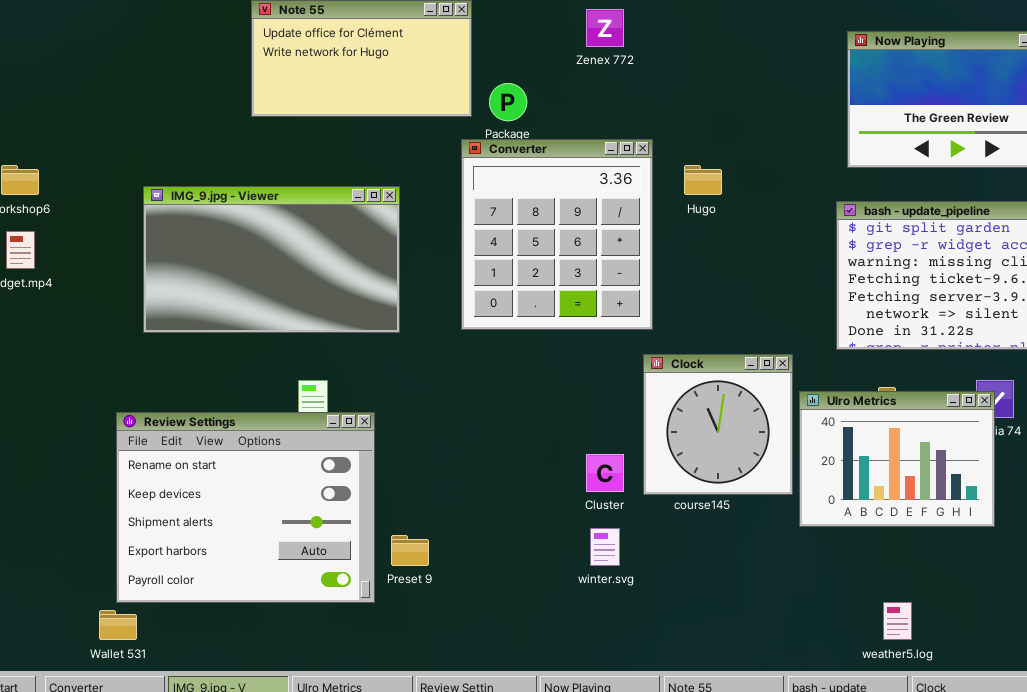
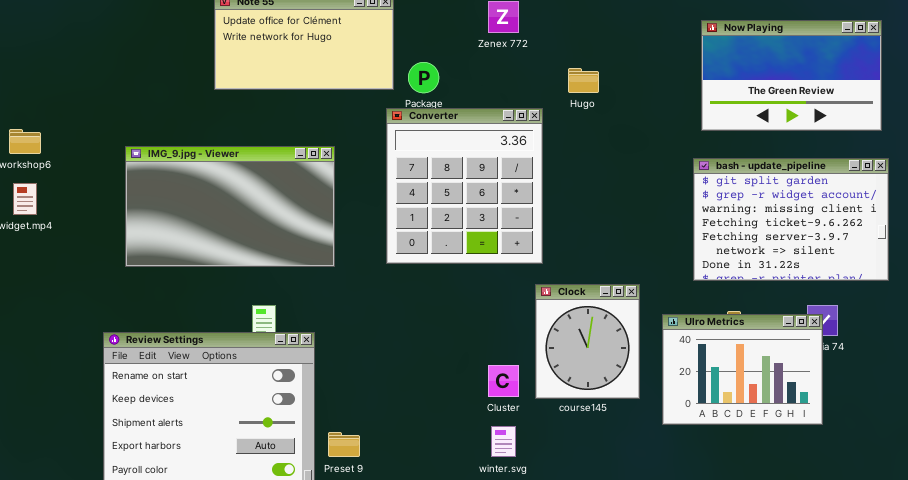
Hugo: [684,165,722,195] -> [568,68,599,93], moved
Clock: [643,354,793,495] -> [535,284,640,399], resized

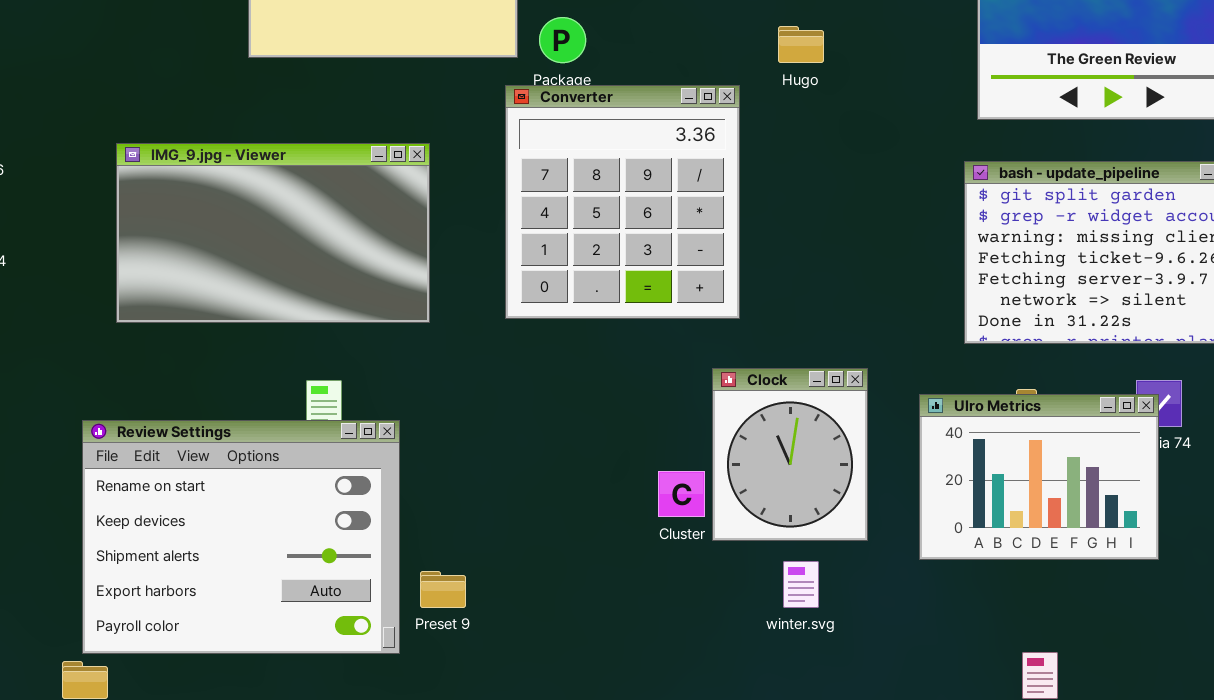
Clock: [535,284,640,399] -> [712,368,868,541], moved
winter.svg: [491,426,516,457] -> [783,561,819,608], moved

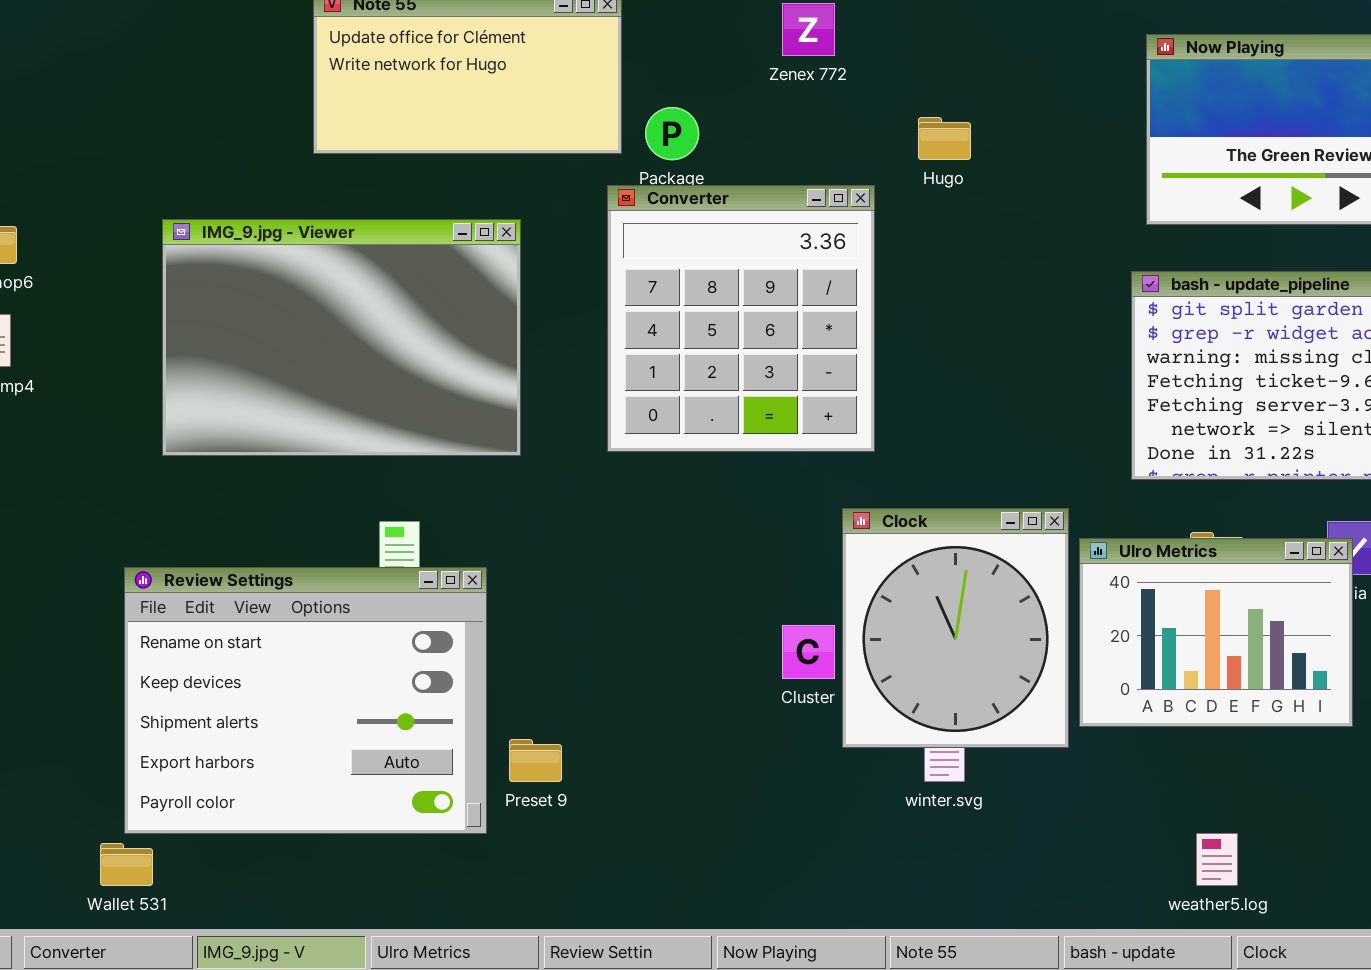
IMG_9.jpg - Viewer: [116,143,430,323] -> [162,219,521,456], resized
Clock: [712,368,868,541] -> [842,508,1069,748], resized

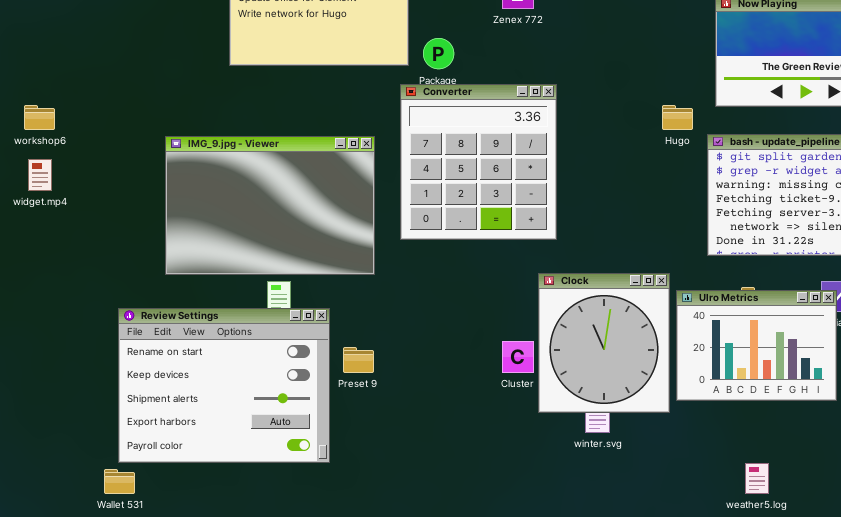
Hugo: [918,117,971,160] -> [662,105,693,130], moved
IMG_9.jpg - Viewer: [162,219,521,456] -> [165,136,375,275], moved
Preset 9: [509,739,562,782] -> [343,347,374,373], moved

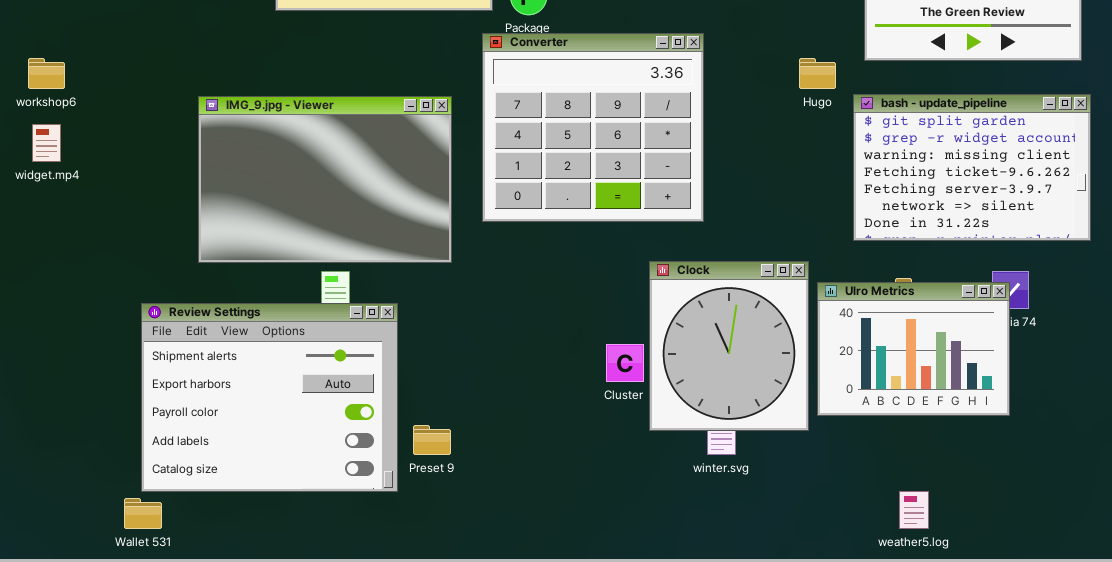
Converter: [400,84,557,240] -> [482,33,704,222], resized
Review Settings: [118,308,330,463] -> [141,303,398,492], scrolled down 2 rows
Preset 9: [343,347,374,373] -> [413,425,451,455], moved

